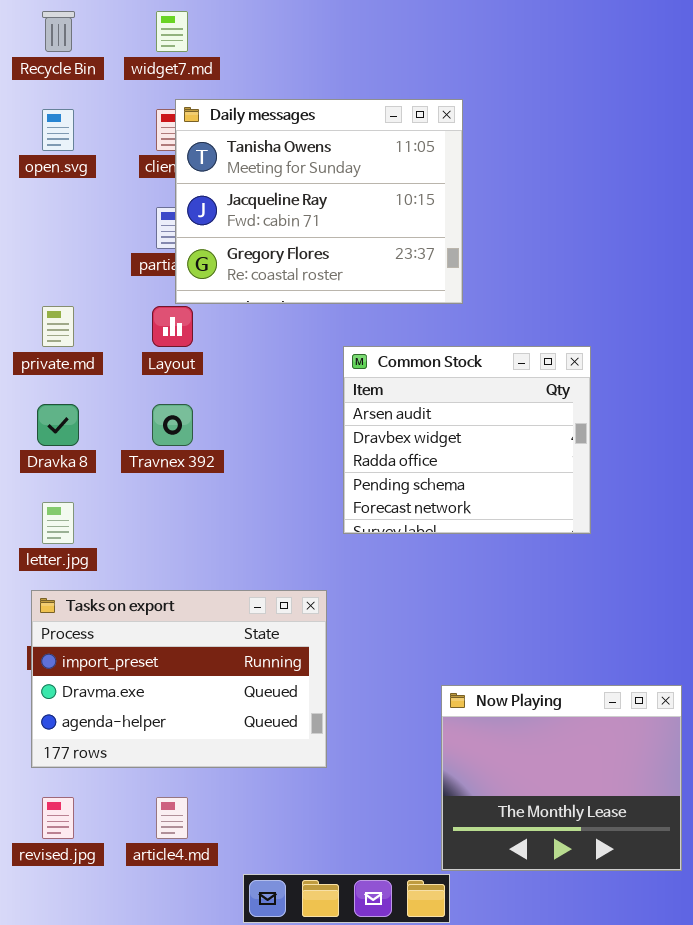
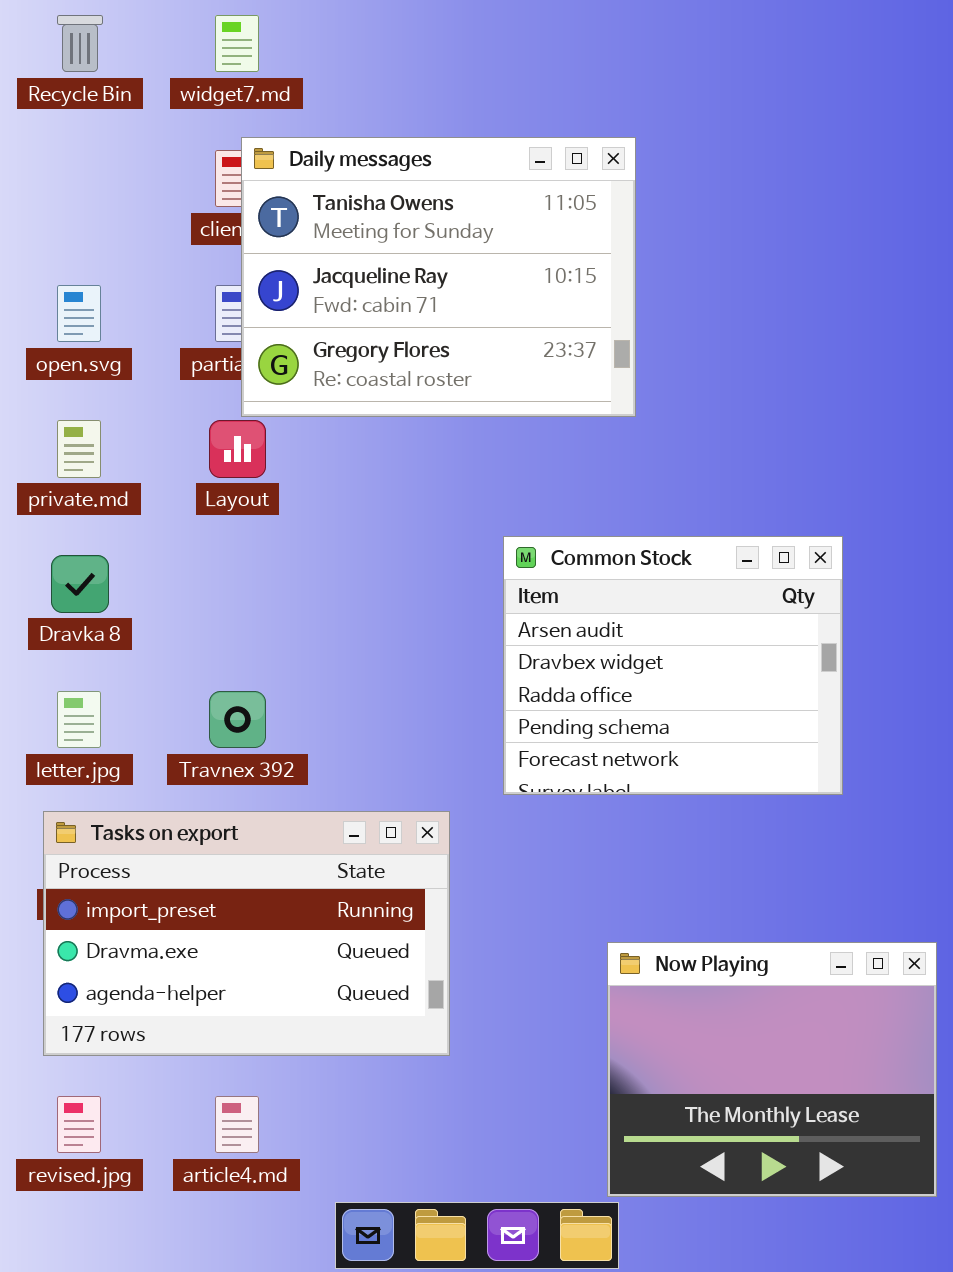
open.svg: [42,109,74,151] -> [57,285,101,342], moved
Common Stock: [343,346,591,534] -> [503,536,843,795], moved
Travnex 392: [152,404,193,446] -> [209,691,266,748], moved

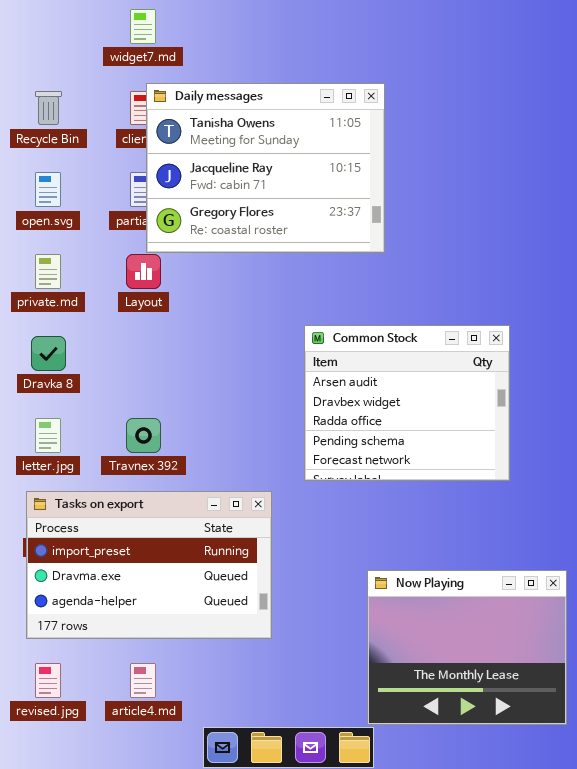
Recycle Bin: [57,15,103,72] -> [35,91,62,125], moved

